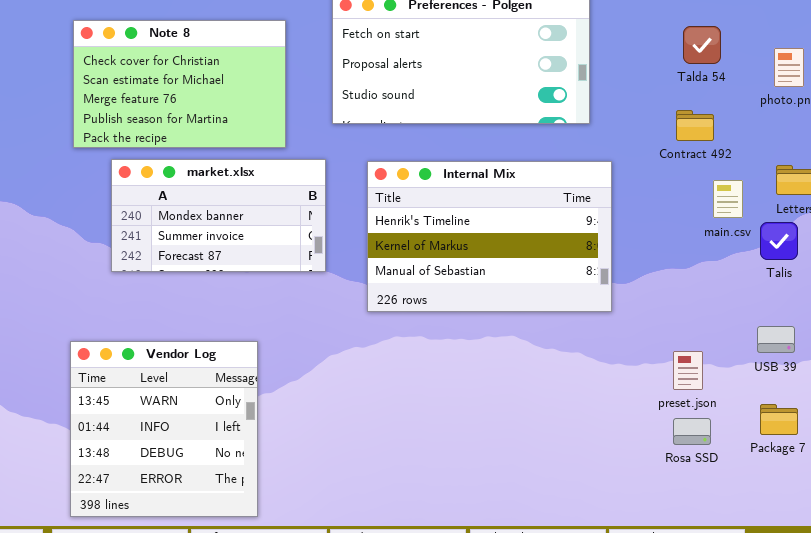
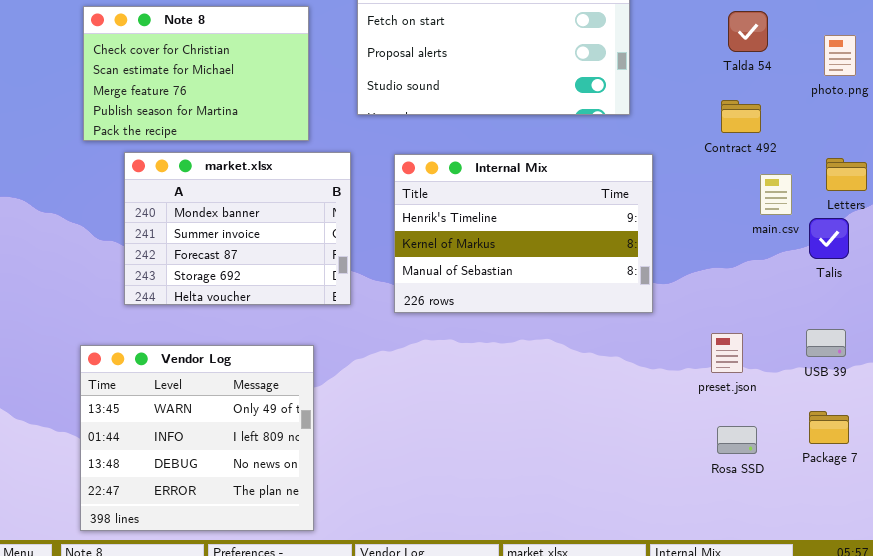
market.xlsx: [111,159,326,272] -> [124,152,351,305], resized
Vendor Log: [70,341,258,517] -> [80,345,314,531], resized
preset.json: [673,351,703,390] -> [711,333,743,373], moved

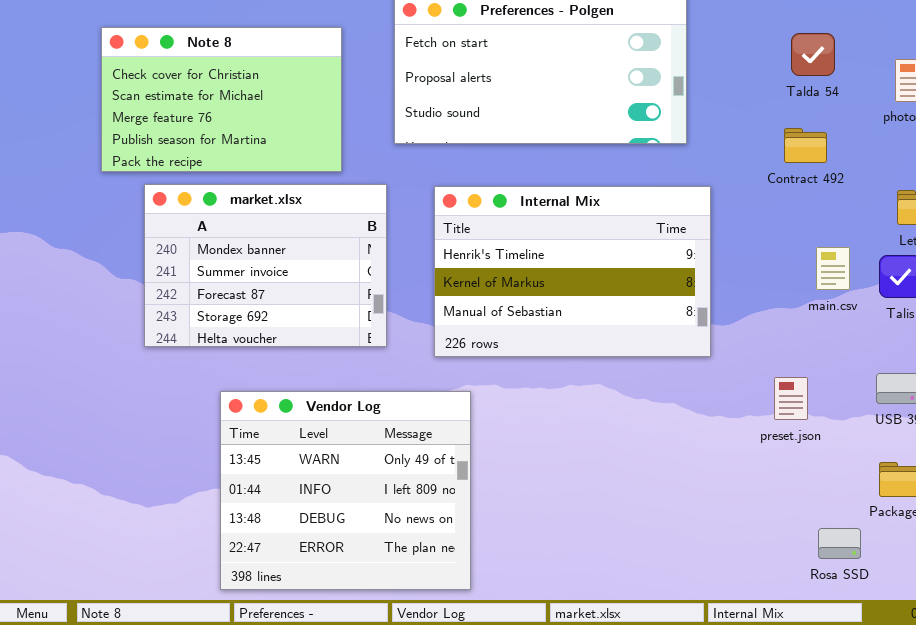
main.csv: [760,174,792,215] -> [816,247,850,290], moved
Vendor Log: [80,345,314,531] -> [220,391,471,590], moved
Rosa SSD: [717,426,757,454] -> [818,528,861,559], moved

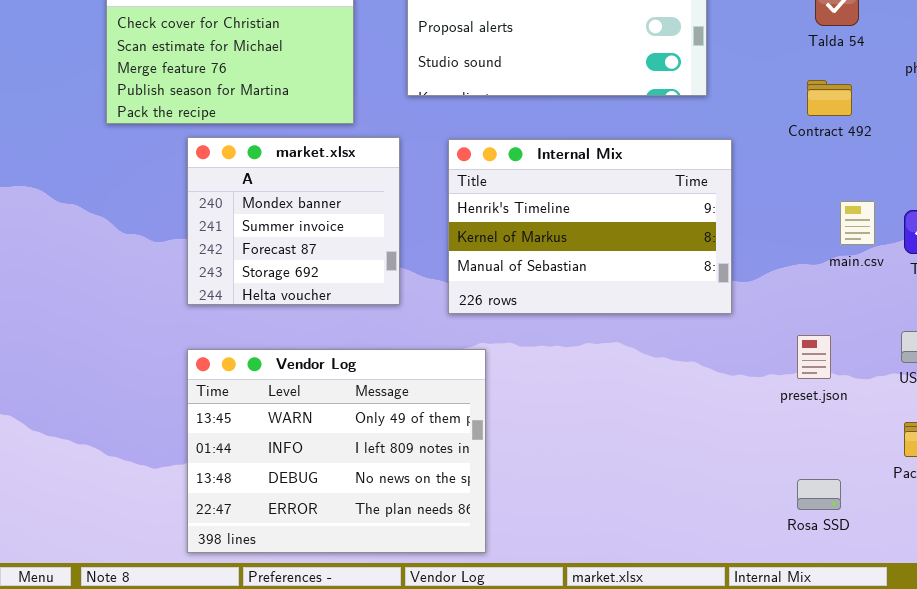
market.xlsx: [144,184,387,347] -> [187,137,400,305], resized
Vendor Log: [220,391,471,590] -> [187,349,486,553], resized
Rosa SSD: [818,528,861,559] -> [797,479,841,510], moved

